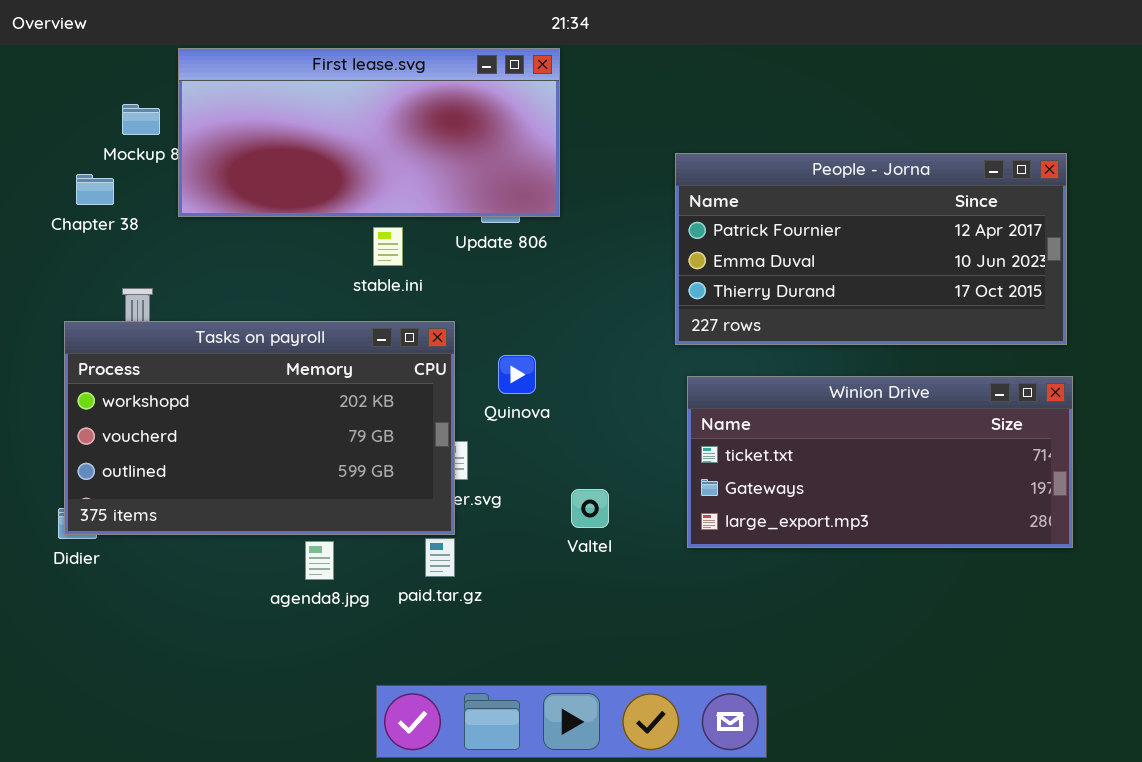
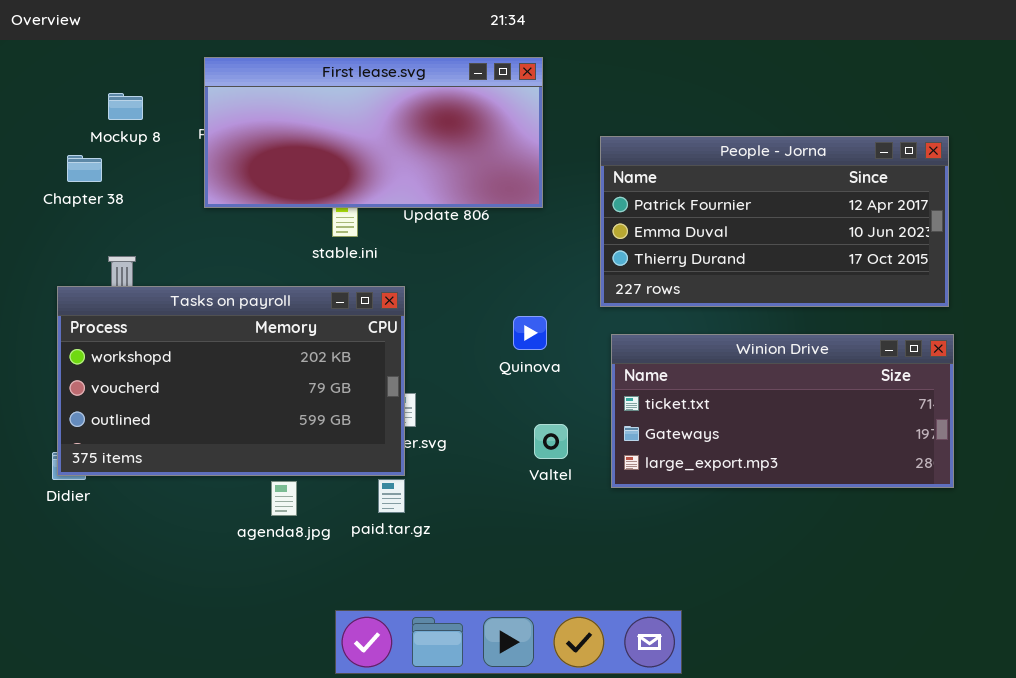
First lease.svg: [178,48,560,217] -> [204,57,543,208], moved
Quinova: [498,355,536,394] -> [513,316,547,350], moved
Valtel: [571,489,609,528] -> [534,424,568,459], moved

